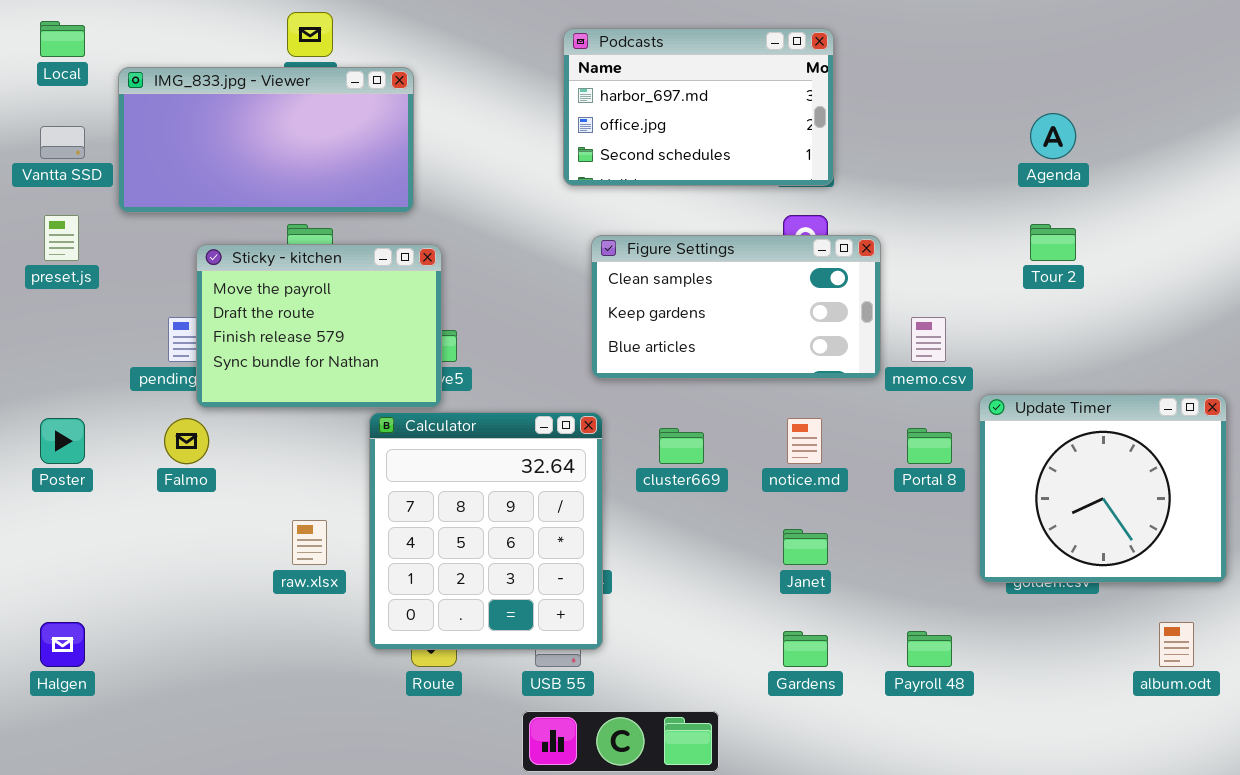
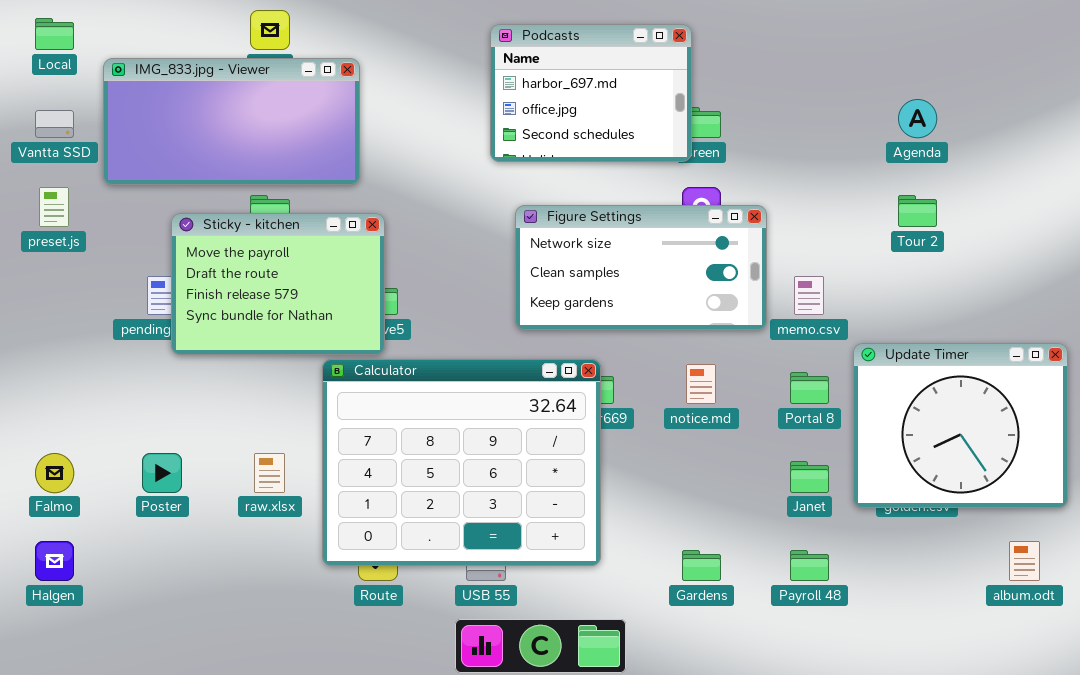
Podcasts: [563,28,834,186] -> [490,24,692,162], resized
Figure Settings: [591,235,881,379] -> [515,205,767,330], scrolled up 1 row
Calculator: [369,412,603,650] -> [322,359,601,566], resized
Poster: [40,418,85,464] -> [142,453,182,493], moved
Falmo: [164,418,209,464] -> [35,453,74,493], moved
Janet: [783,529,828,565] -> [790,461,829,493], moved

